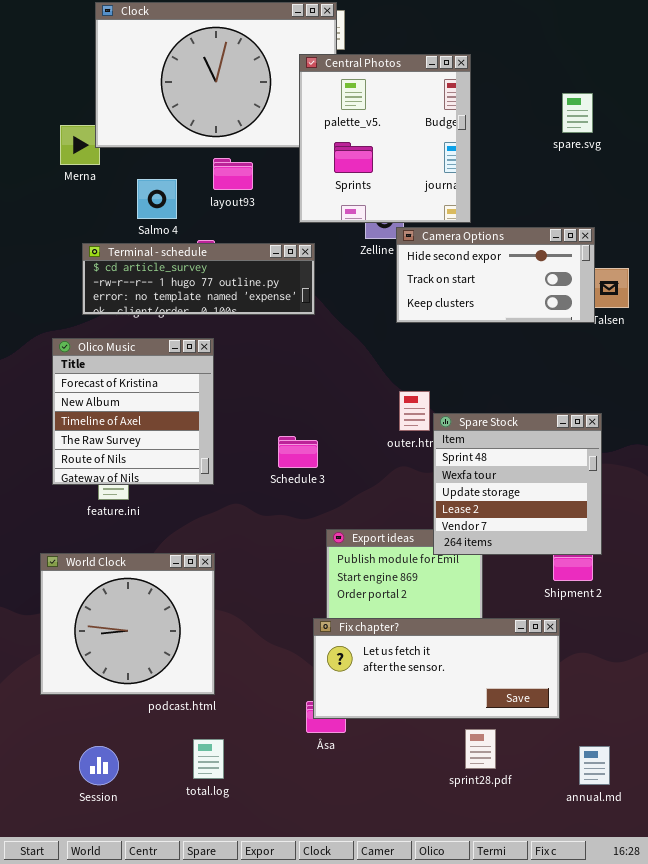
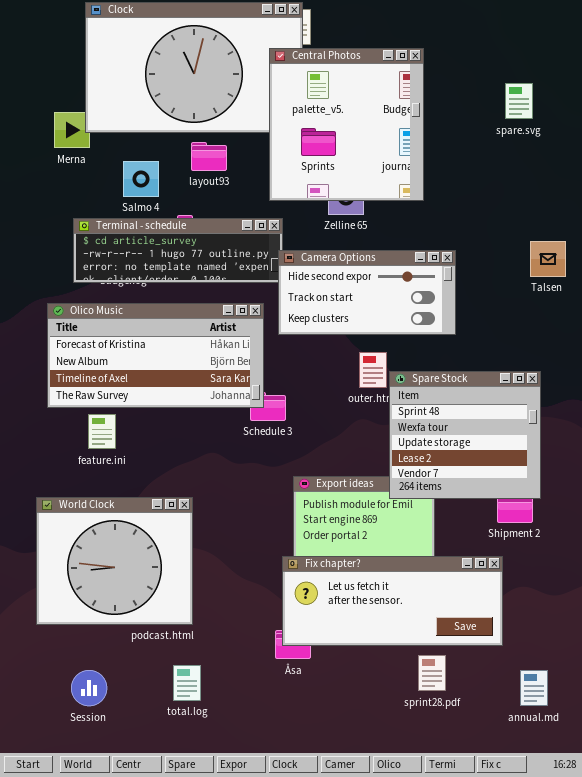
Camera Options: [396,227,595,323] -> [278,250,456,335], moved
Olico Music: [52,338,214,485] -> [47,303,264,408], resized

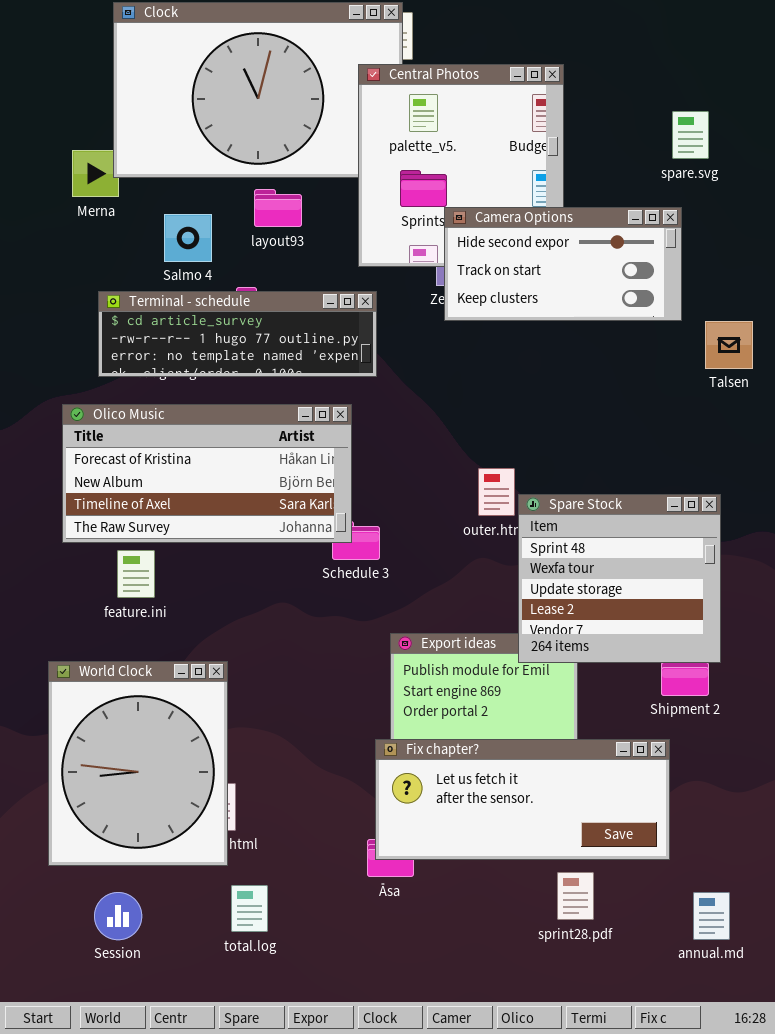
Camera Options: [278,250,456,335] -> [444,207,682,321], moved
World Clock: [36,497,193,625] -> [48,661,228,866], resized

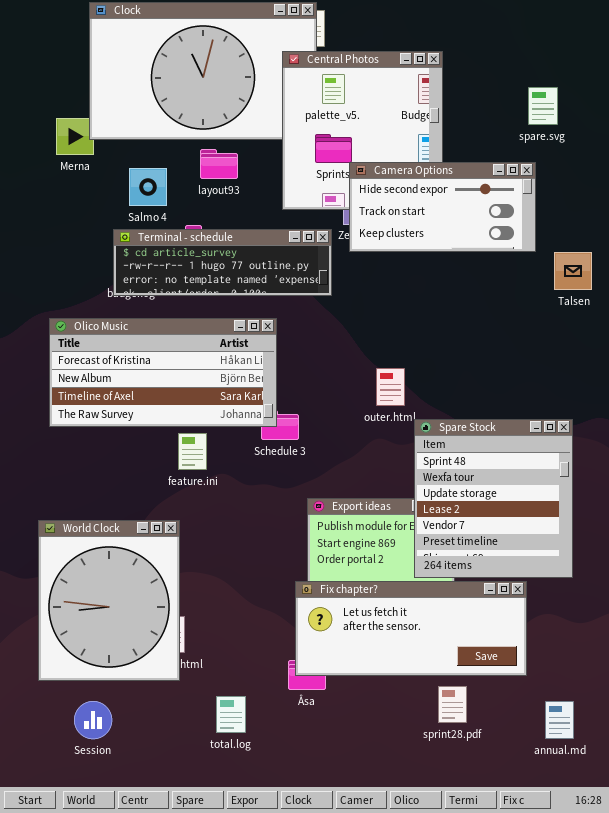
Terminal - schedule: [98,291,377,377] -> [113,229,332,296], moved
Spare Stock: [518,494,721,663] -> [414,419,573,578], moved, resized
feature.ini: [117,550,155,598] -> [178,433,207,470], moved
total.log: [231,885,268,932] -> [216,696,246,733], moved

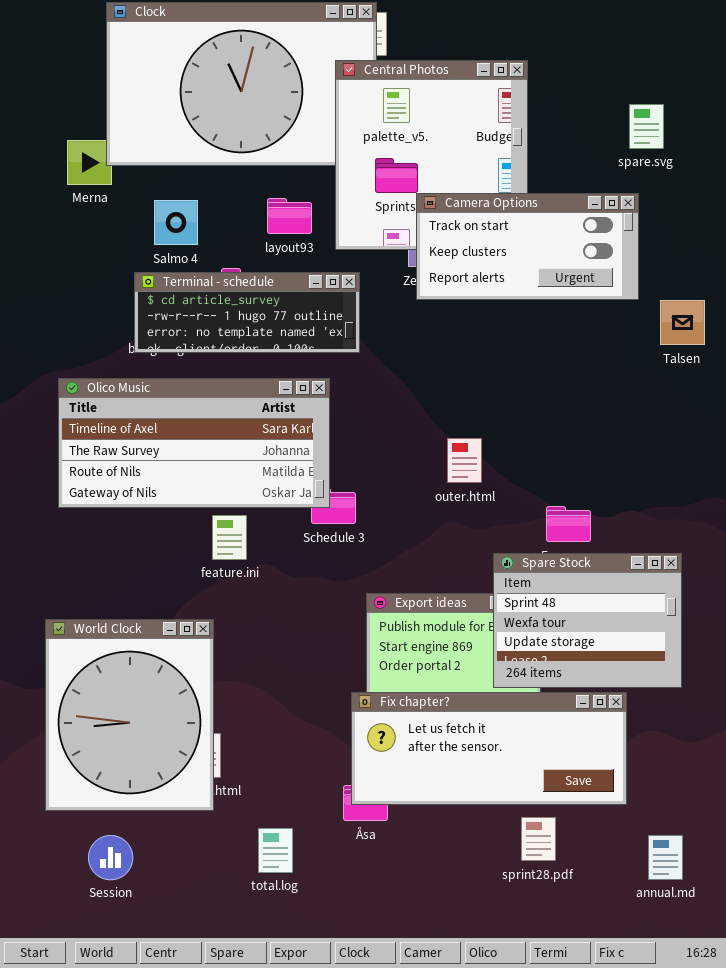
layout93: [200,149,238,179] -> [267,198,312,234], moved
Camera Options: [349,162,536,252] -> [416,193,639,300], scrolled down 1 row
Terminal - schedule: [113,229,332,296] -> [134,272,360,353], resized
Olico Music: [49,318,277,427] -> [58,378,330,508], scrolled down 2 rows
Spare Stock: [414,419,573,578] -> [493,553,682,688], resized

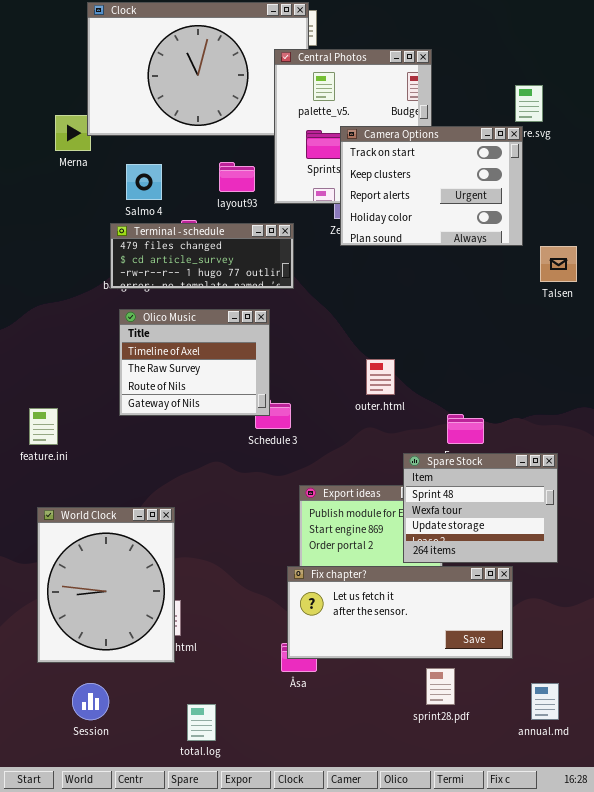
Camera Options: [416,193,639,300] -> [340,126,523,246], resized
Terminal - schedule: [134,272,360,353] -> [110,223,294,289], scrolled up 1 row
Olico Music: [58,378,330,508] -> [119,309,270,416], resized
feature.ini: [212,515,247,560] -> [29,408,58,445], moved
total.log: [258,828,293,873] -> [187,704,216,741], moved

